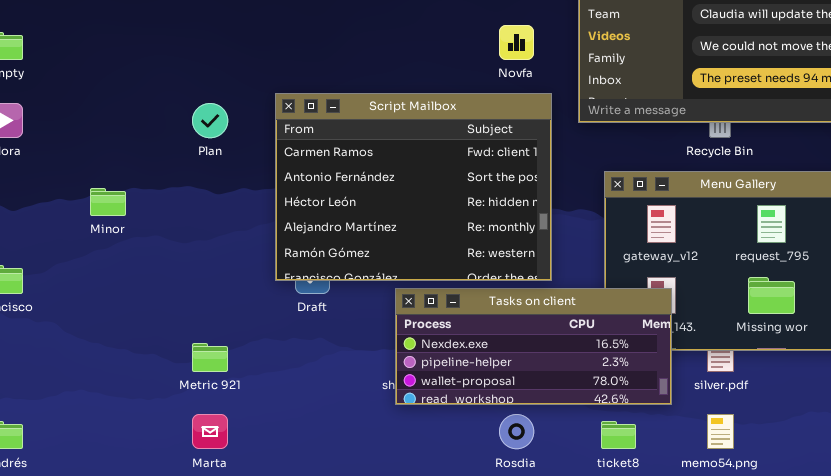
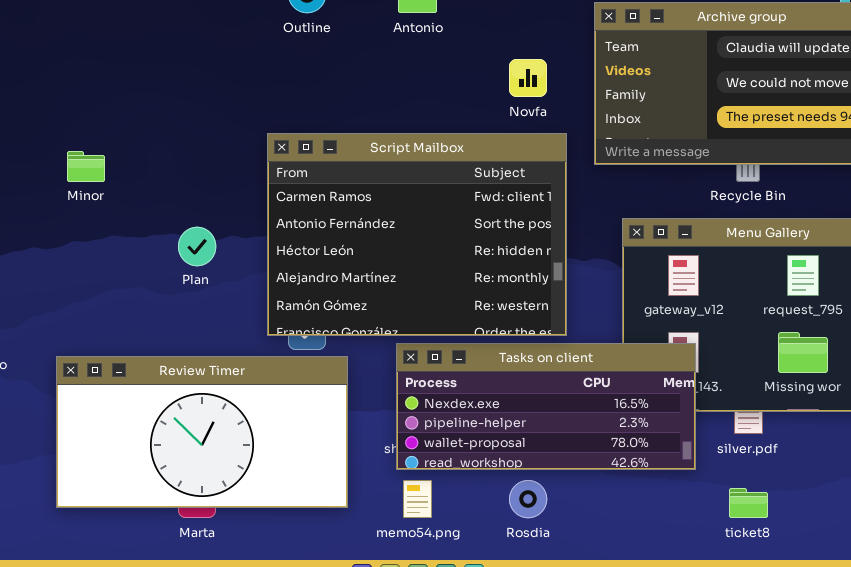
Plan: [192,103,228,138] -> [178,227,216,266], moved
Minor: [90,188,126,216] -> [67,151,105,182], moved
Review Timer: none -> [56,356,348,508], opened
memo54.png: [707,414,734,449] -> [403,480,432,518], moved
ticket8: [601,421,636,449] -> [729,488,768,518], moved

